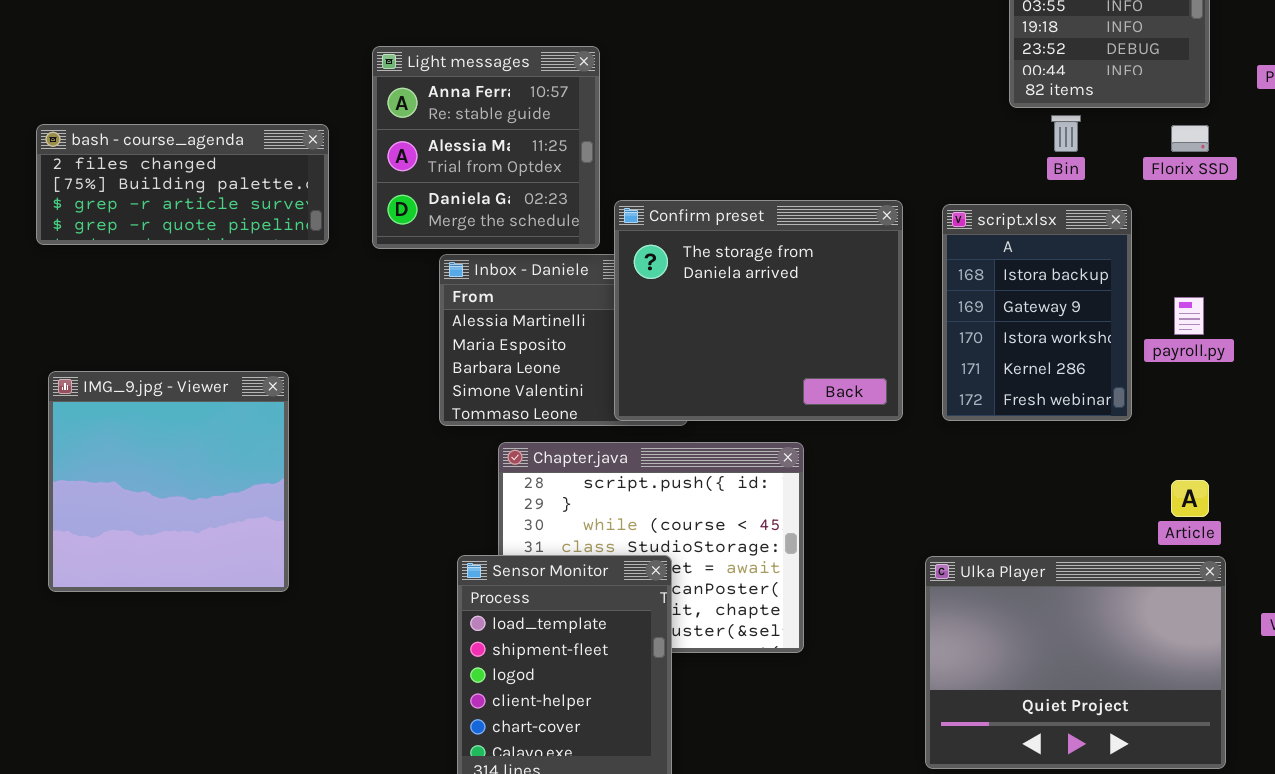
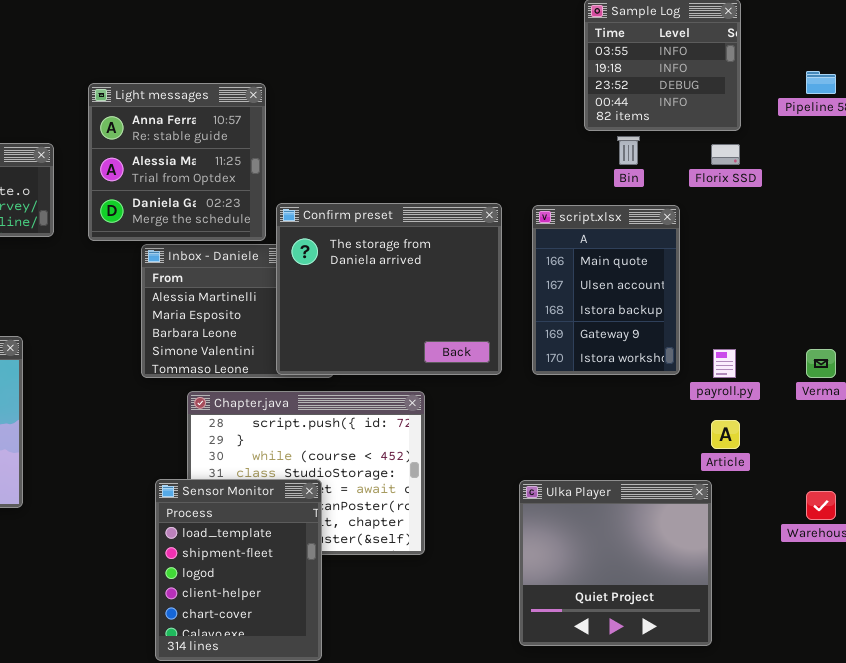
script.xlsx: [942,204,1132,421] -> [532,205,680,375], scrolled up 2 rows
payroll.py: [1174,297,1204,335] -> [713,349,736,378], moved
Ulka Player: [925,556,1226,769] -> [519,480,712,646], resized

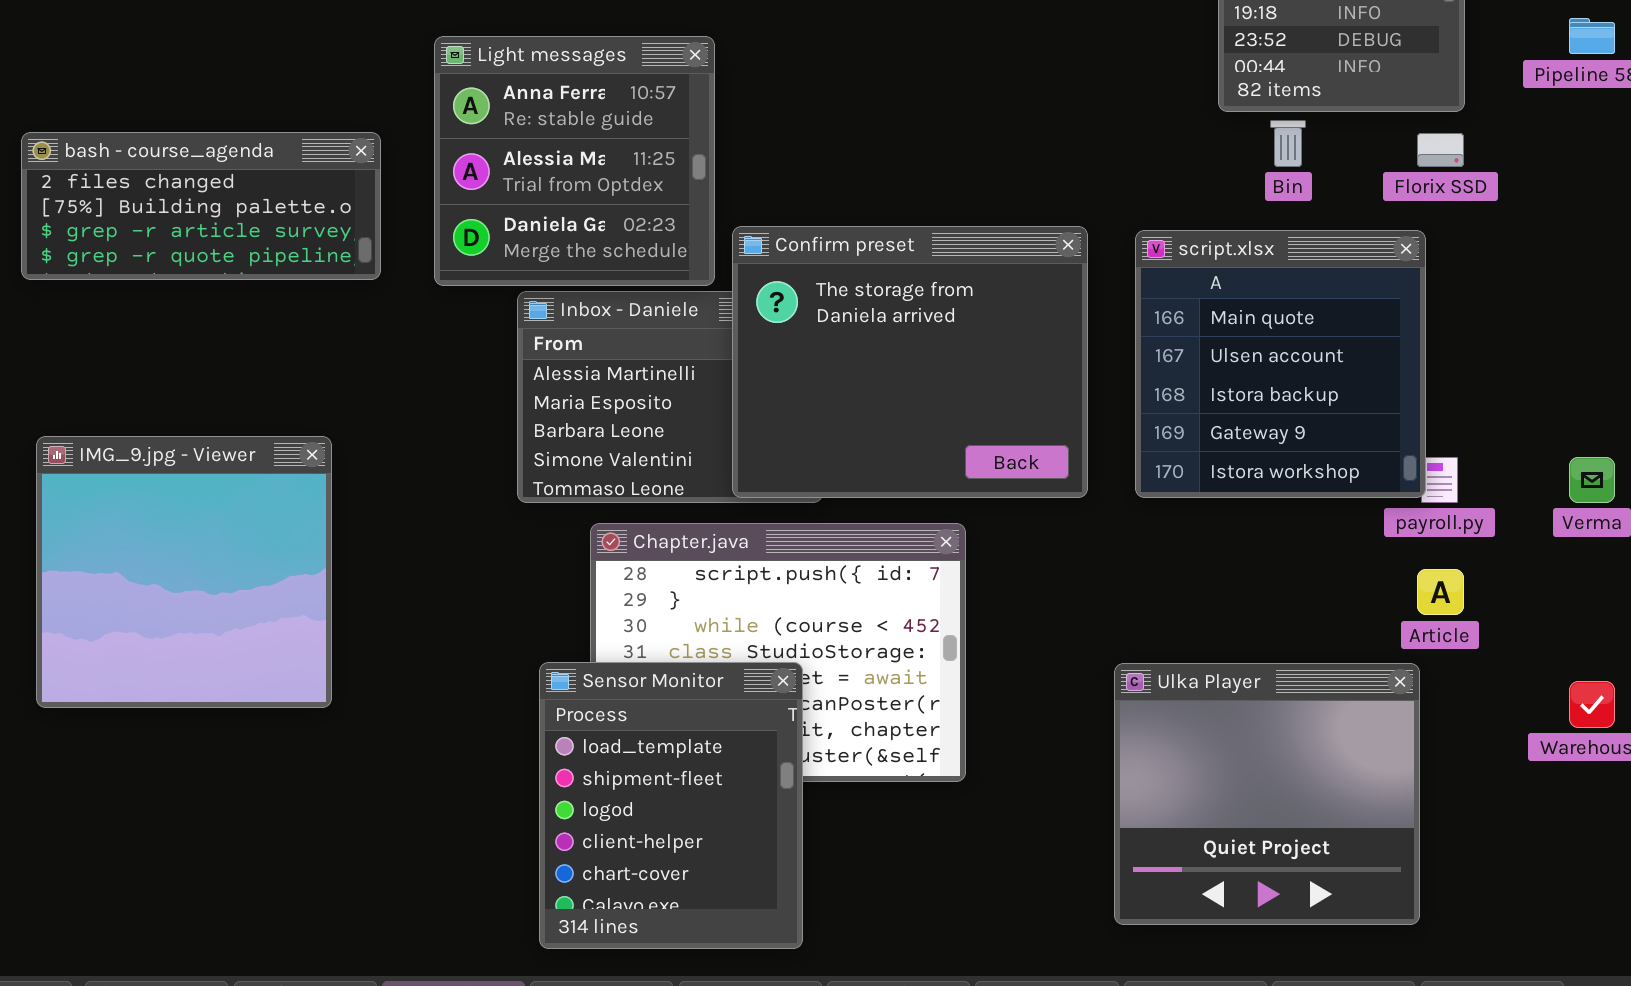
script.xlsx: [532,205,680,375] -> [1135,230,1426,498], resized

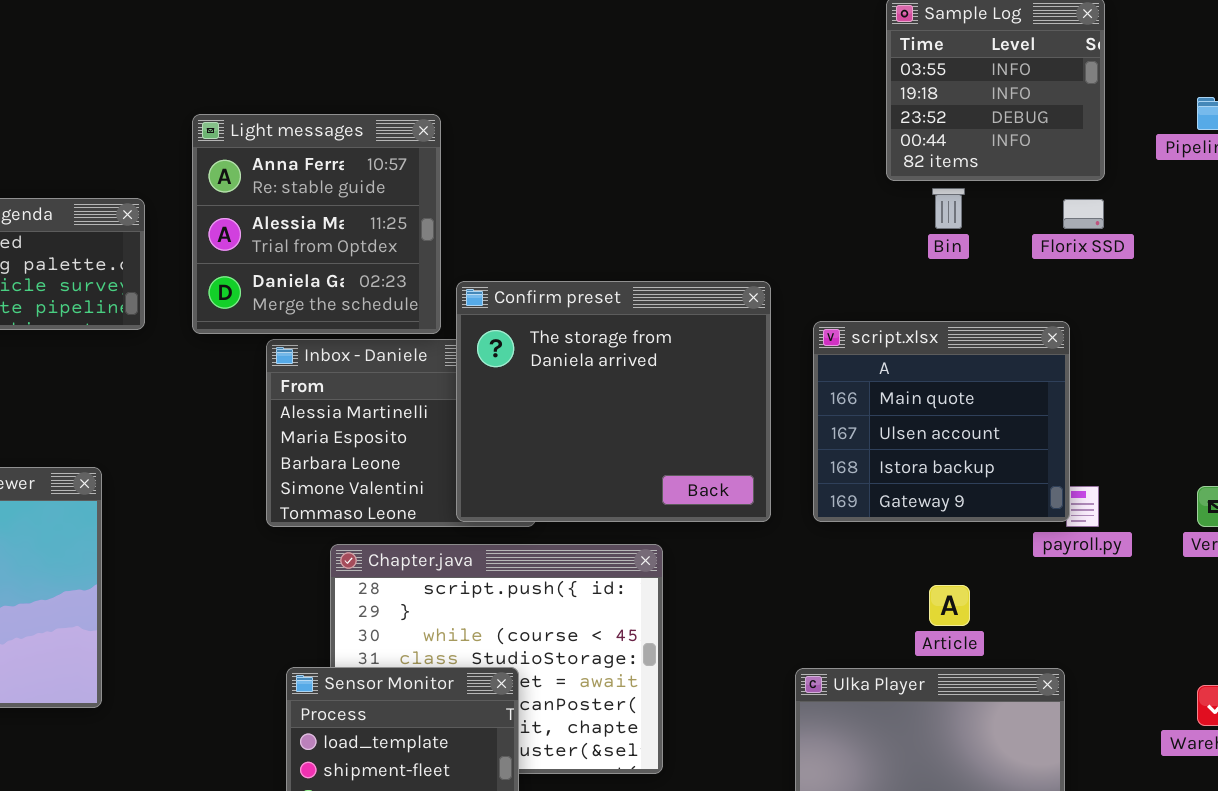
script.xlsx: [1135,230,1426,498] -> [813,321,1070,522], resized
Article: [1417,569,1464,615] -> [929,585,970,626], moved

